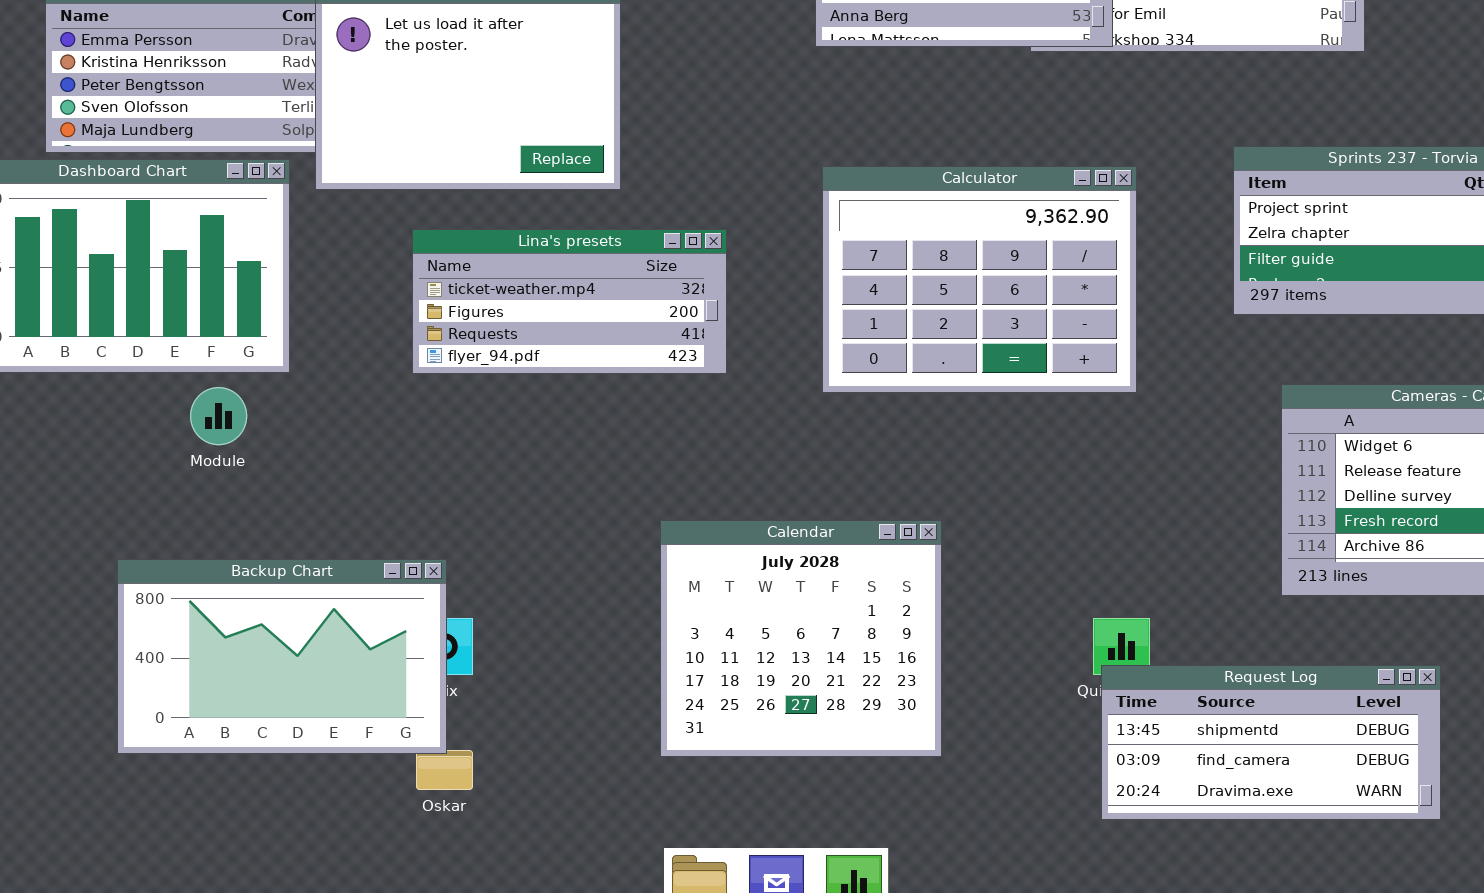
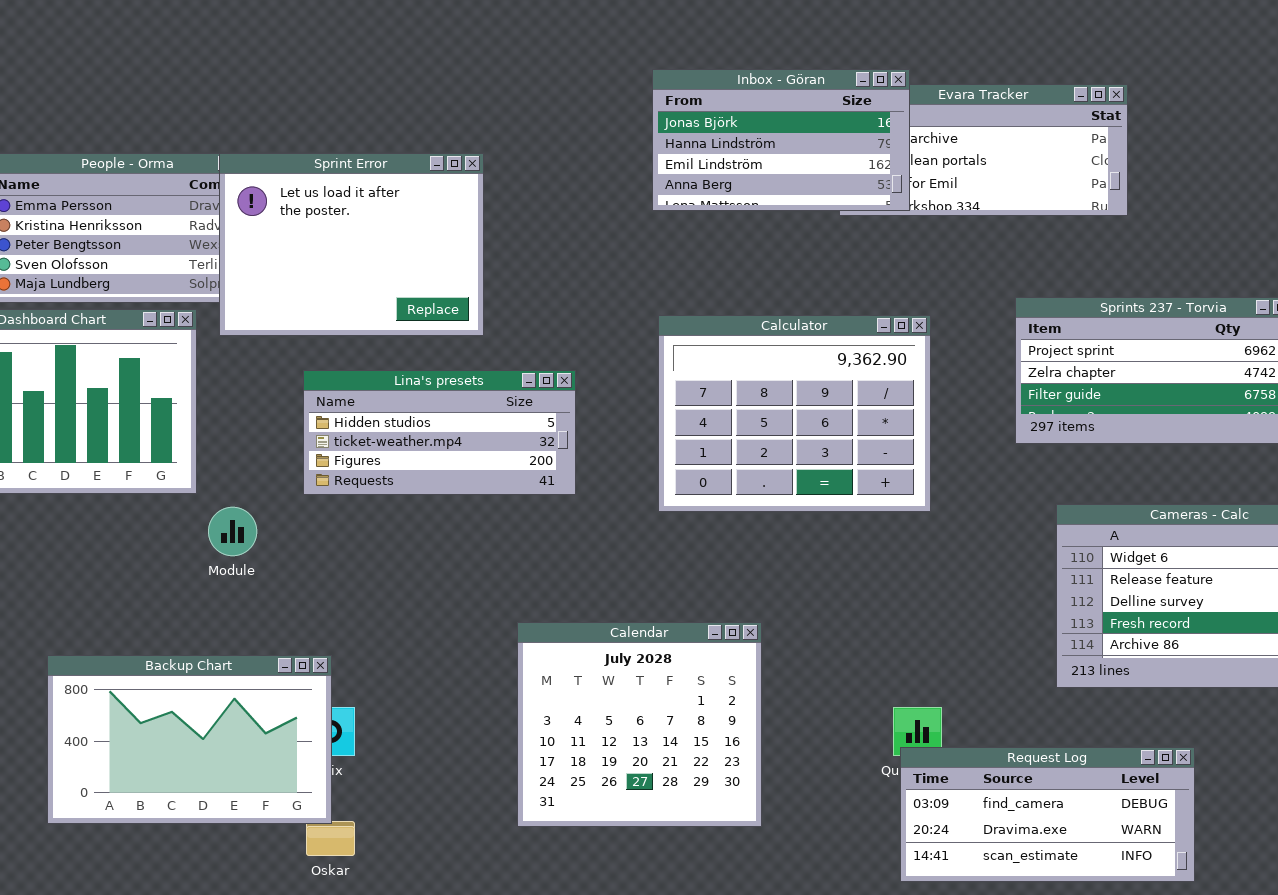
Lina's presets: [412,229,727,374] -> [303,370,576,495], scrolled up 1 row
Module: [190,387,247,445] -> [208,507,257,556], moved
Request Log: [1101,665,1441,820] -> [900,747,1195,882], scrolled down 1 row

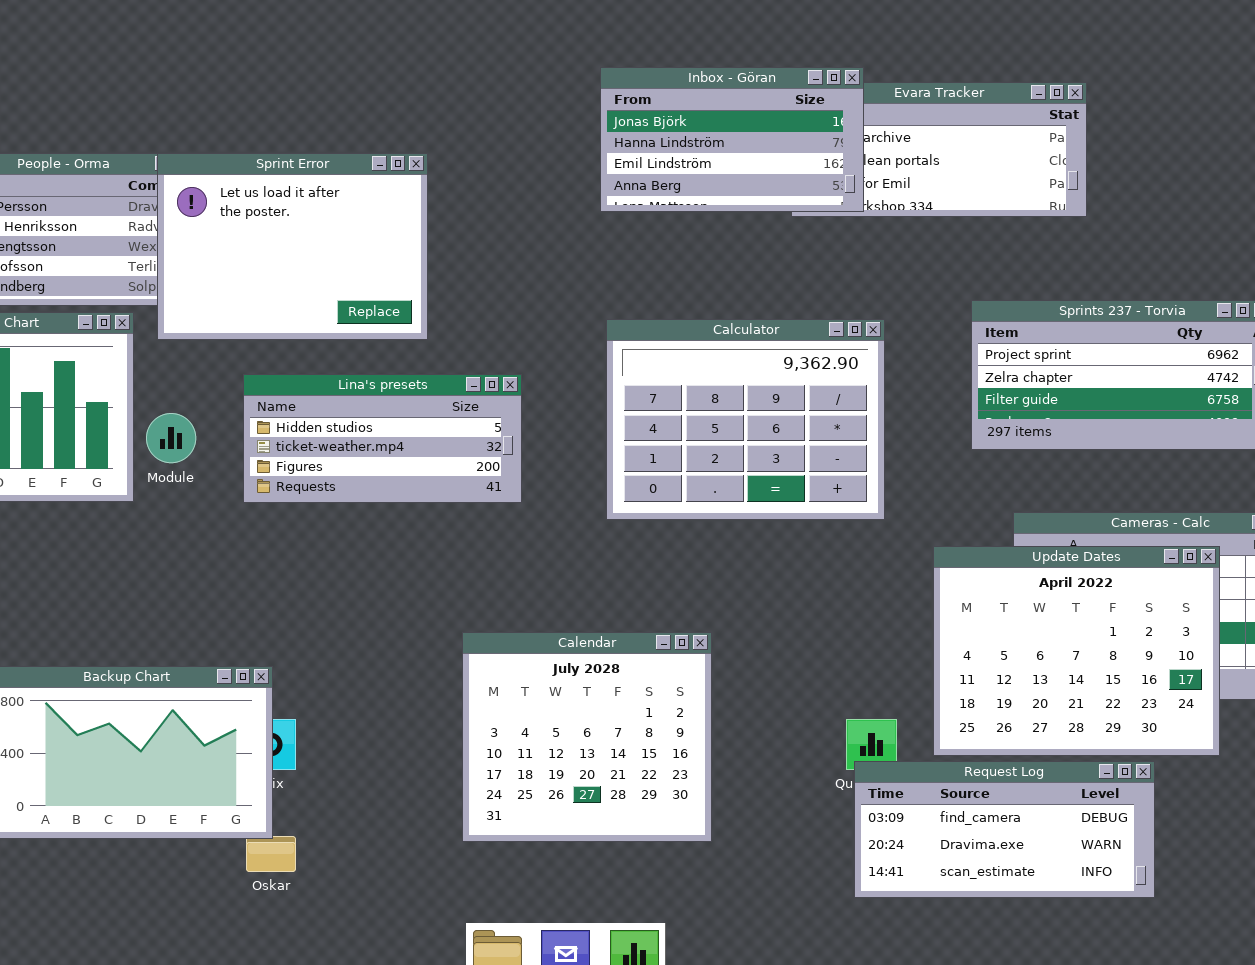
Module: [208,507,257,556] -> [146,413,196,463], moved
Update Dates: none -> [933,546,1220,756], opened

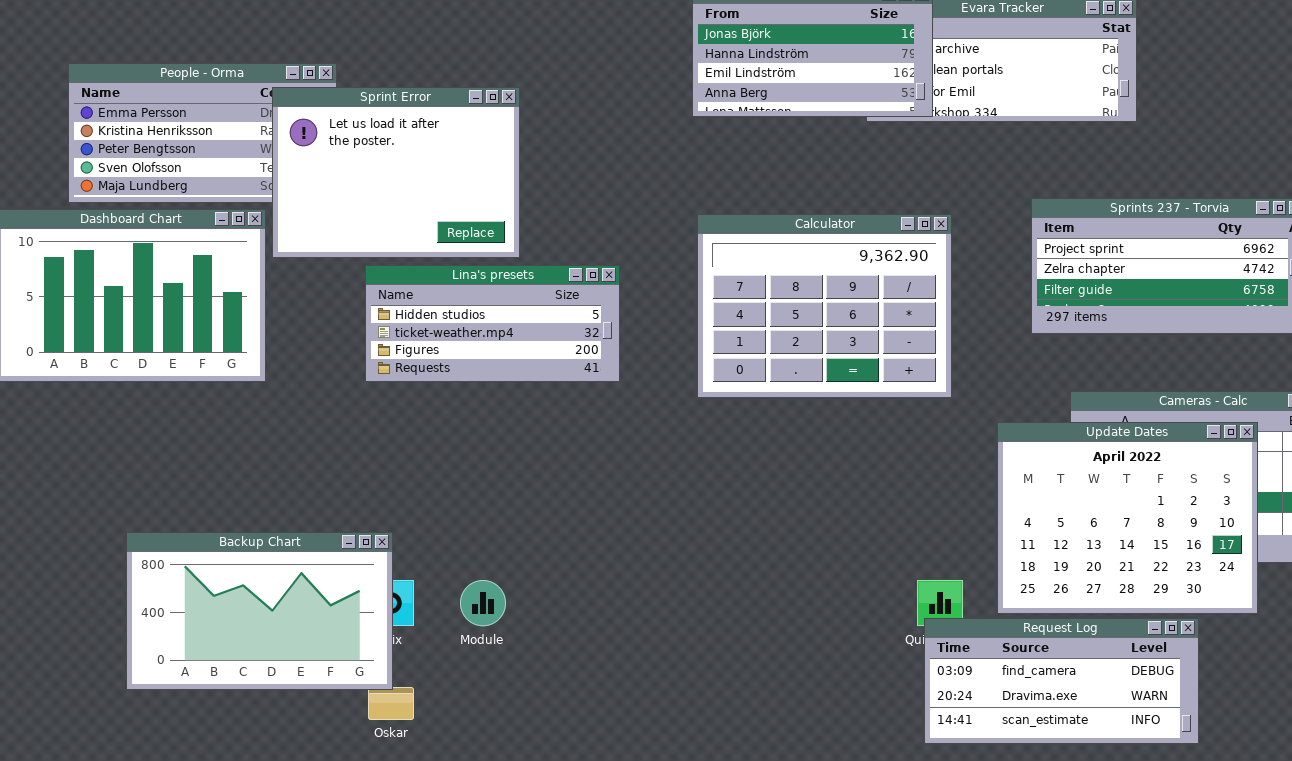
Sprint Error: [157,153,428,340] -> [272,87,520,258], moved
Module: [146,413,196,463] -> [460,580,506,626], moved
Calendar: [462,632,712,842] -> none, closed

